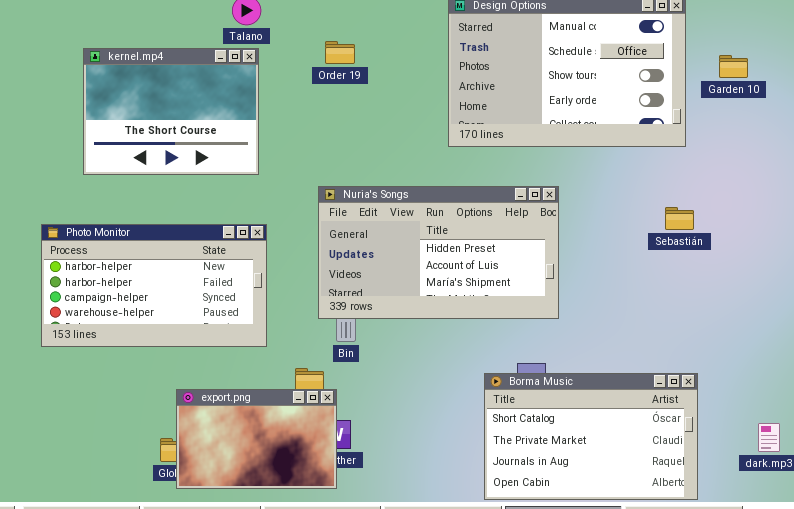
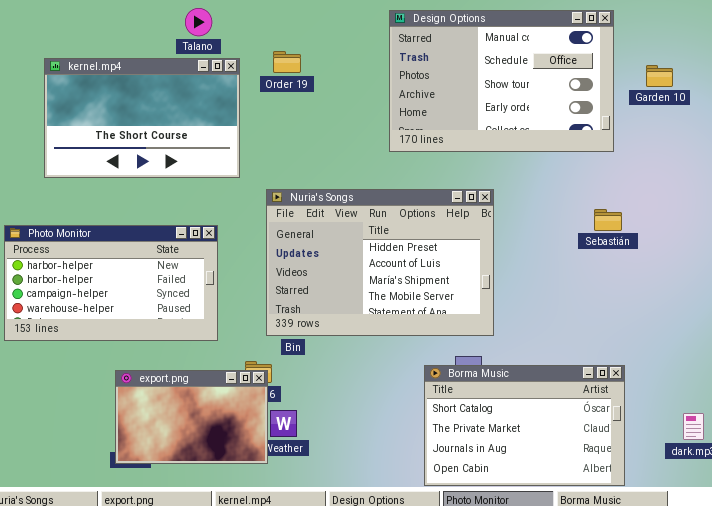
kernel.mp4: [83,48,259,175] -> [44,58,240,178], resized
Nuria's Songs: [318,186,559,319] -> [266,189,494,336], resized
export.png: [176,389,337,489] -> [115,370,268,464], moved

